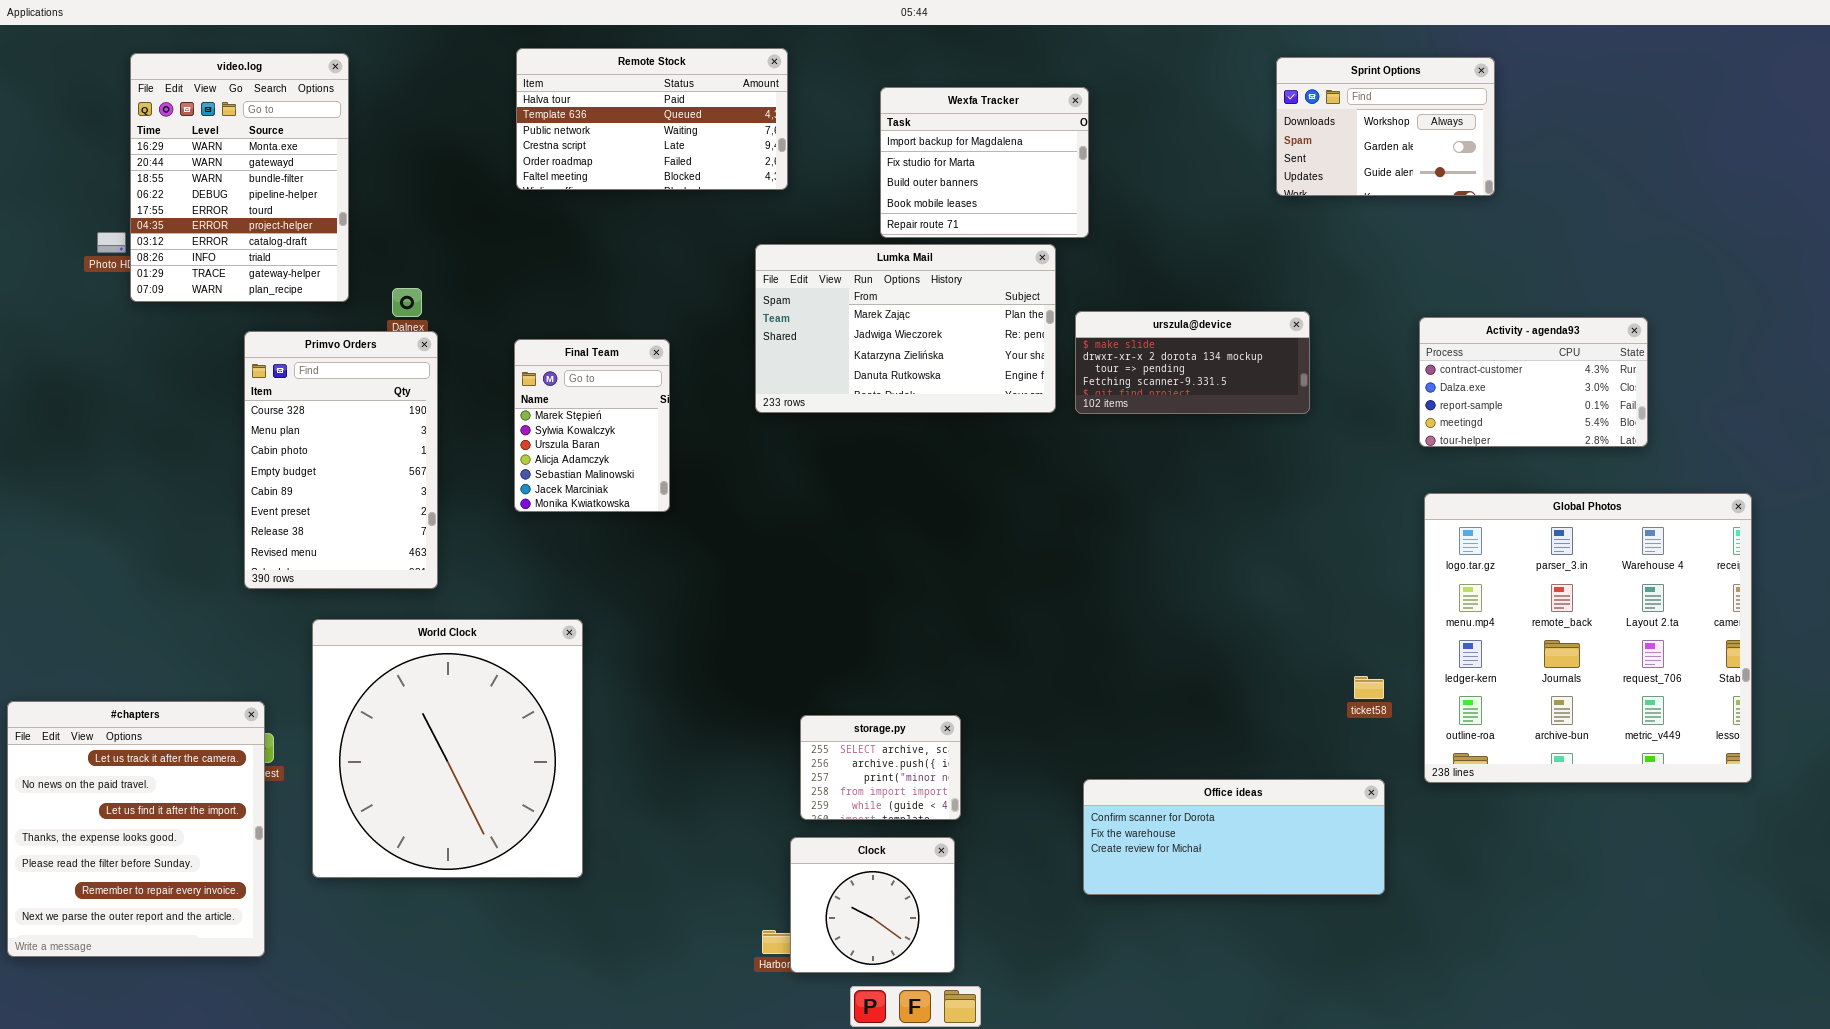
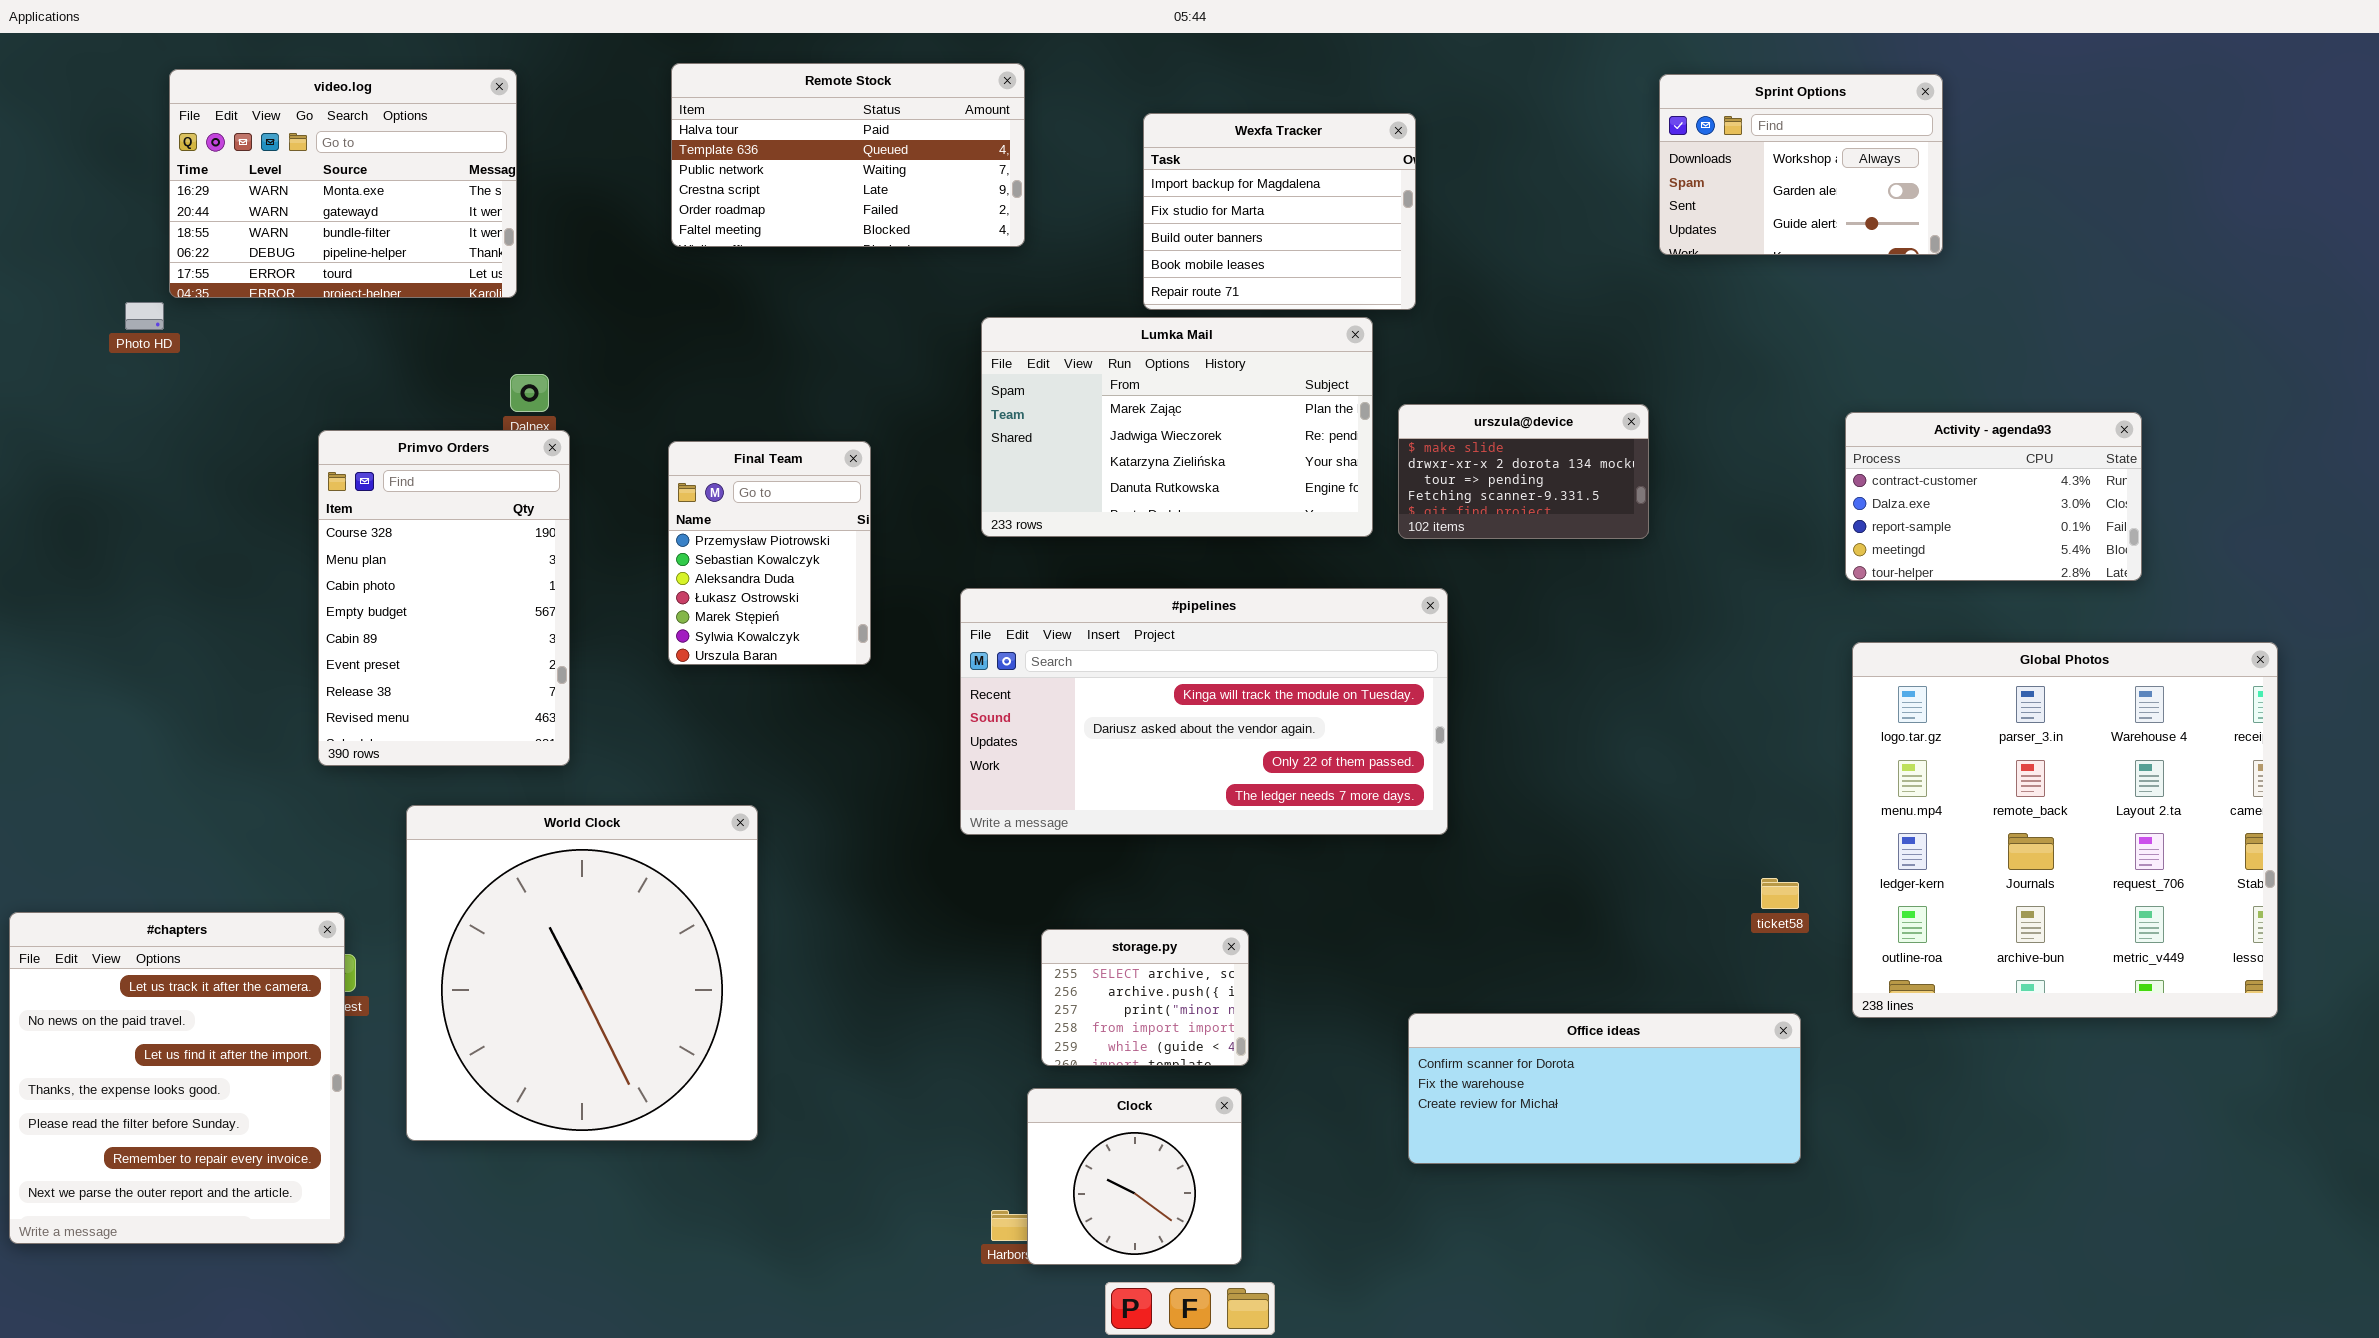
video.log: [130,53,349,302] -> [169,69,517,298], resized
urszula@device: [1075,311,1310,414] -> [1398,404,1649,539], resized
Final Team: [514,339,670,512] -> [668,441,871,665], scrolled up 4 rows
#pipelines: none -> [960,588,1448,835], opened

